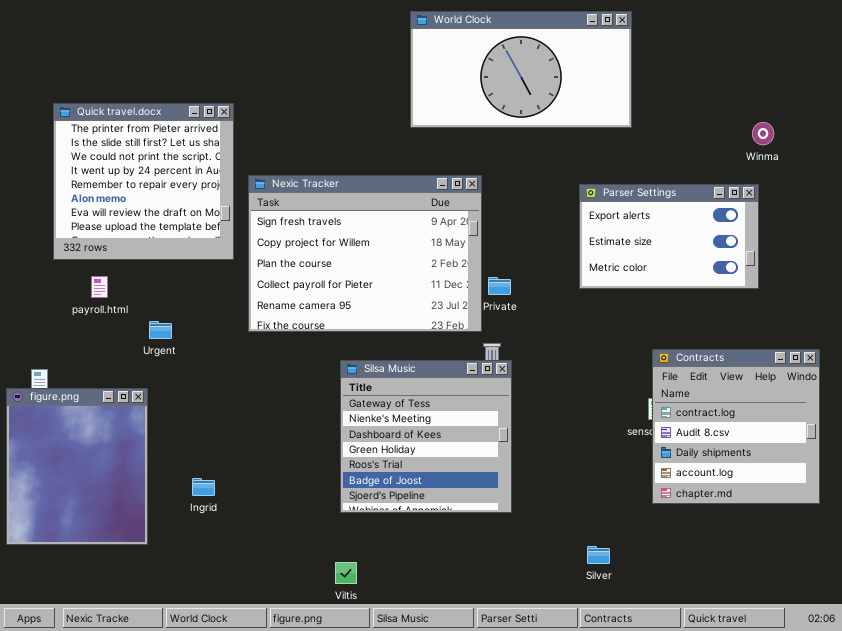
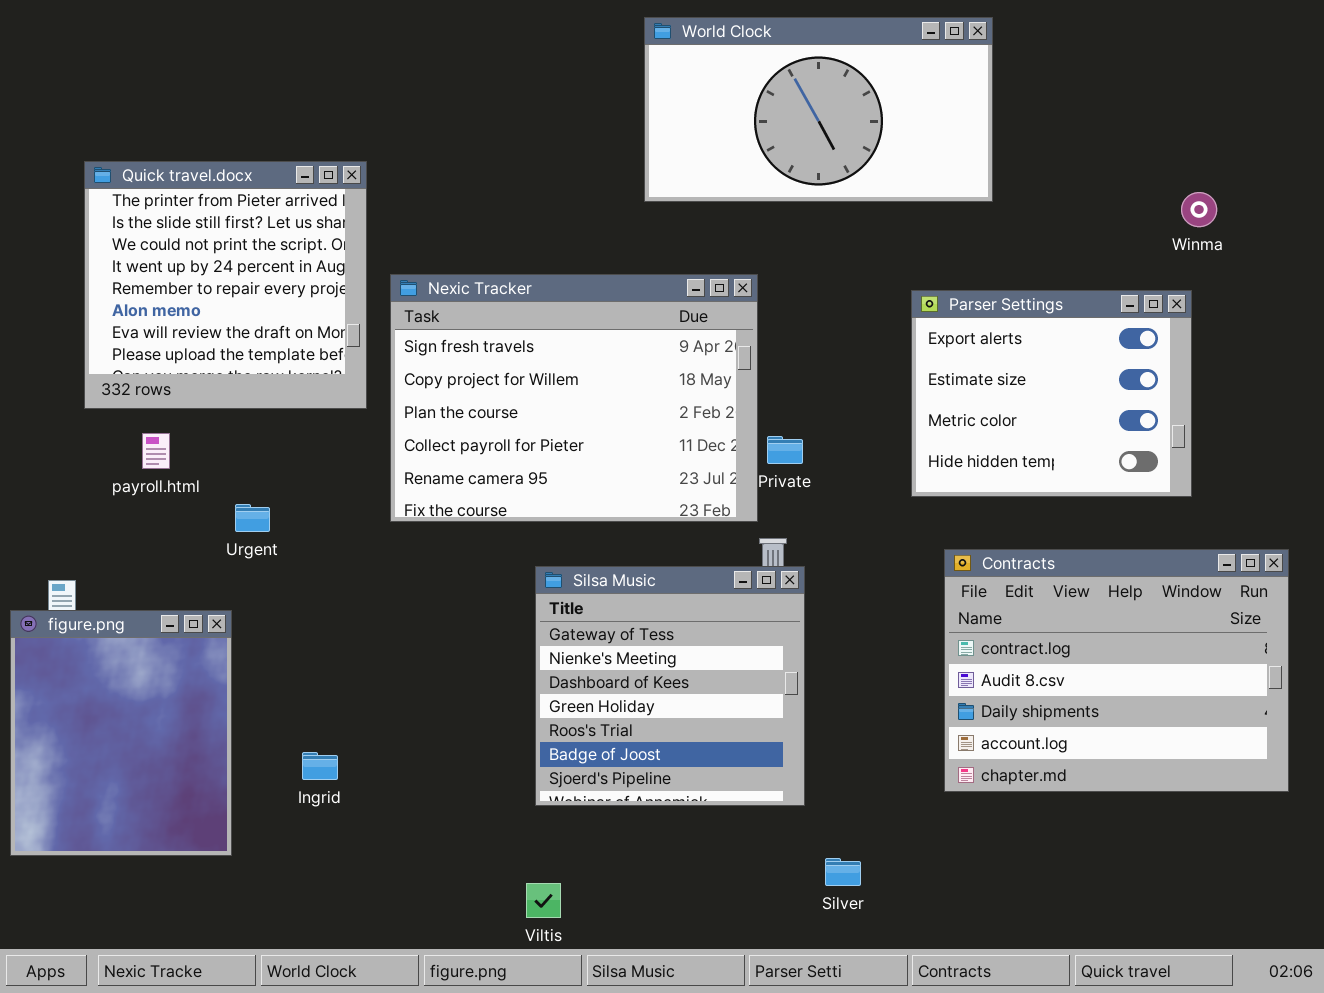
Parser Settings: [579,184,759,289] -> [911,290,1192,497], resized
Contracts: [652,349,820,504] -> [944,549,1289,792], resized
Silver: [587,546,610,564] -> [825,858,861,886], moved

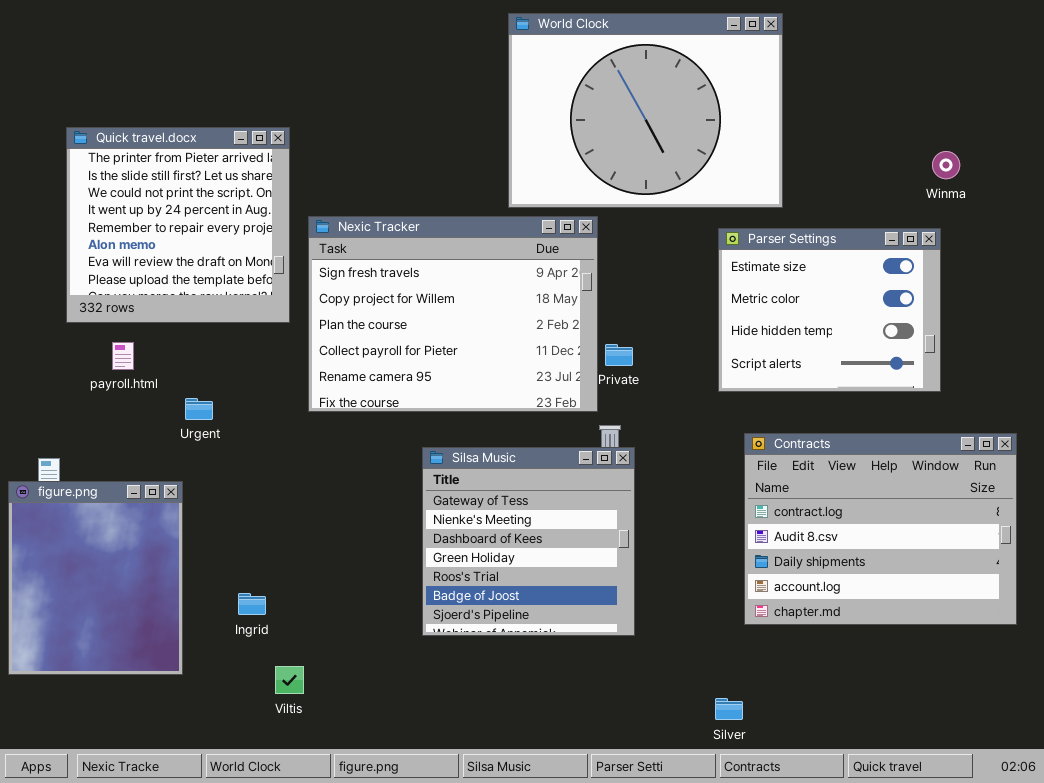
World Clock: [644,17,993,202] -> [508,13,783,208], resized
Parser Settings: [911,290,1192,497] -> [718,228,941,392], scrolled down 1 row
Silver: [825,858,861,886] -> [715,698,743,720], moved
Viltis: [526,883,561,918] -> [275,666,304,694], moved

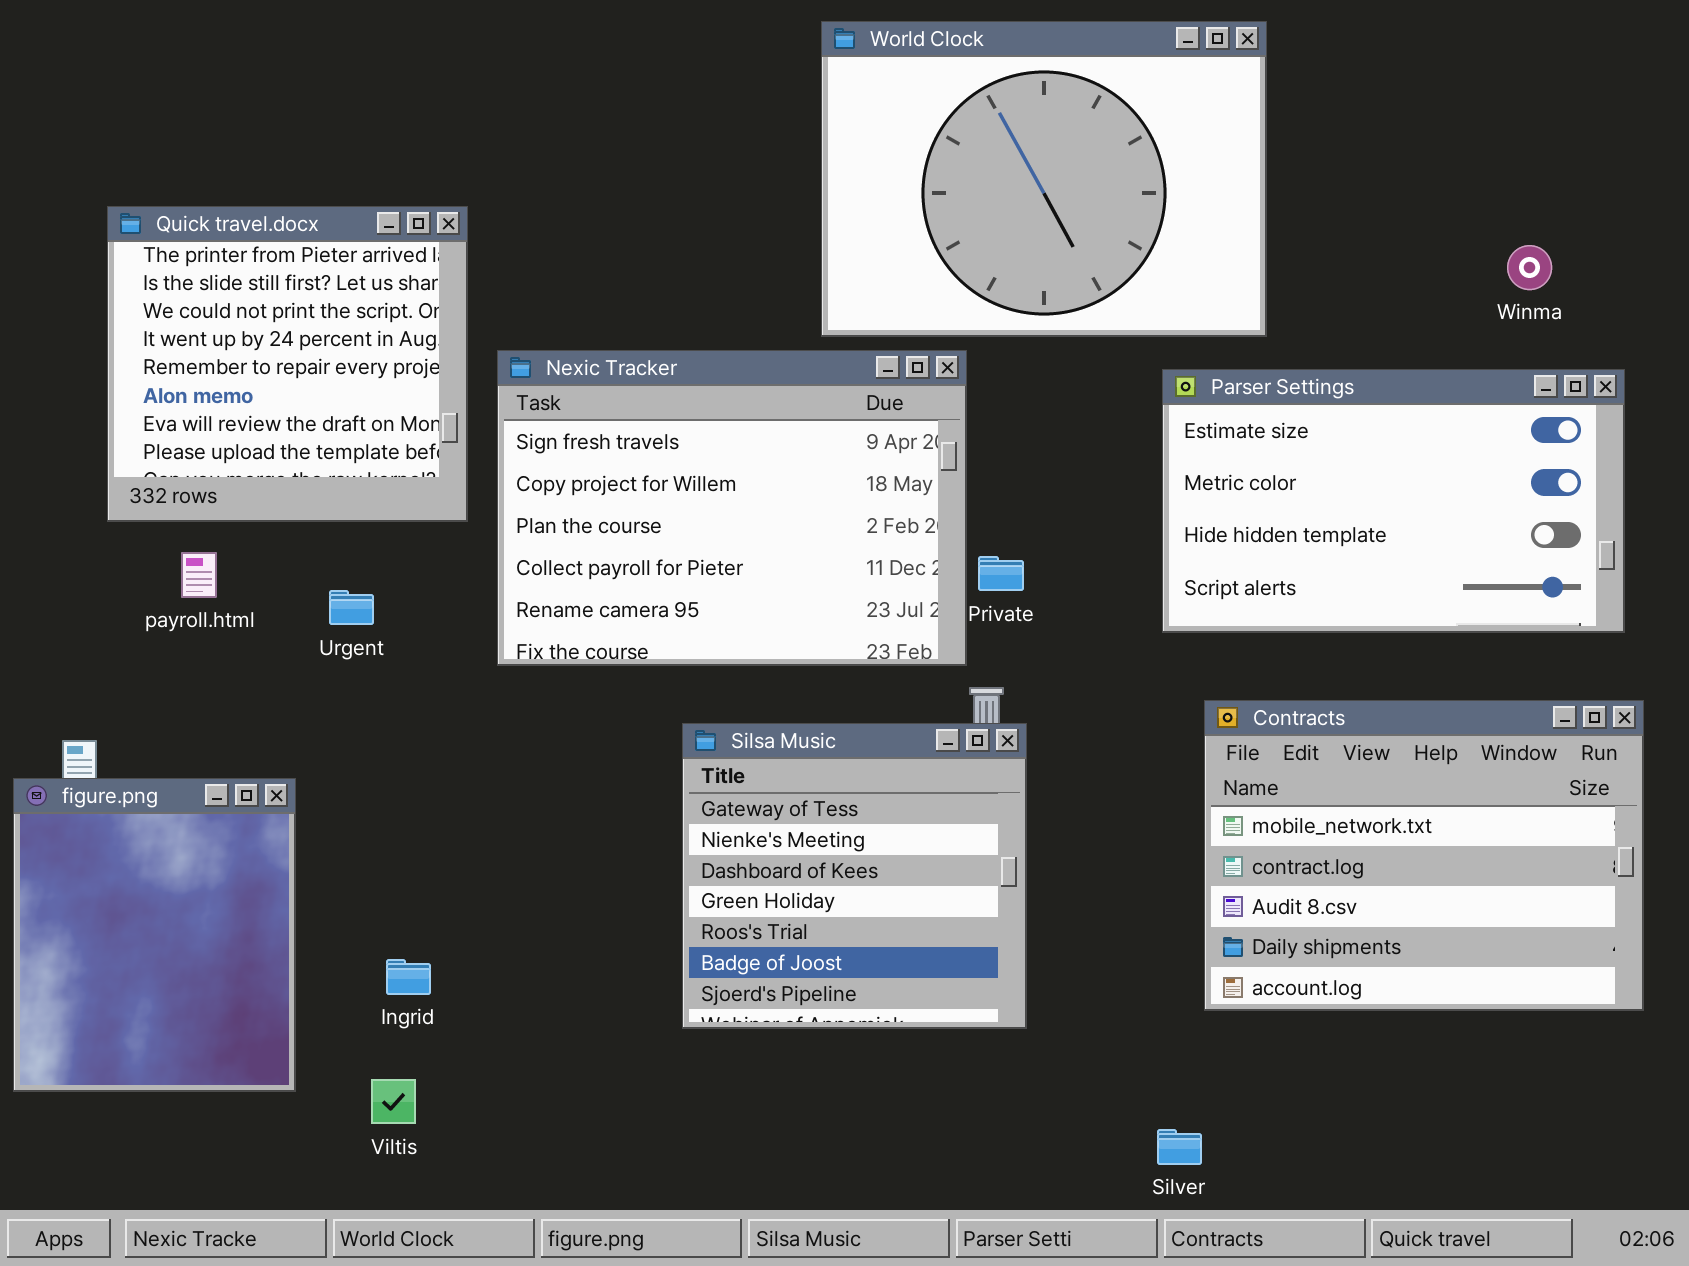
Parser Settings: [718,228,941,392] -> [1162,369,1625,633], resized
Urgent: [185,398,213,420] -> [329,590,374,625], moved
Contracts: [744,433,1017,625] -> [1204,700,1644,1011], scrolled up 1 row
Viltis: [275,666,304,694] -> [371,1079,416,1124], moved

